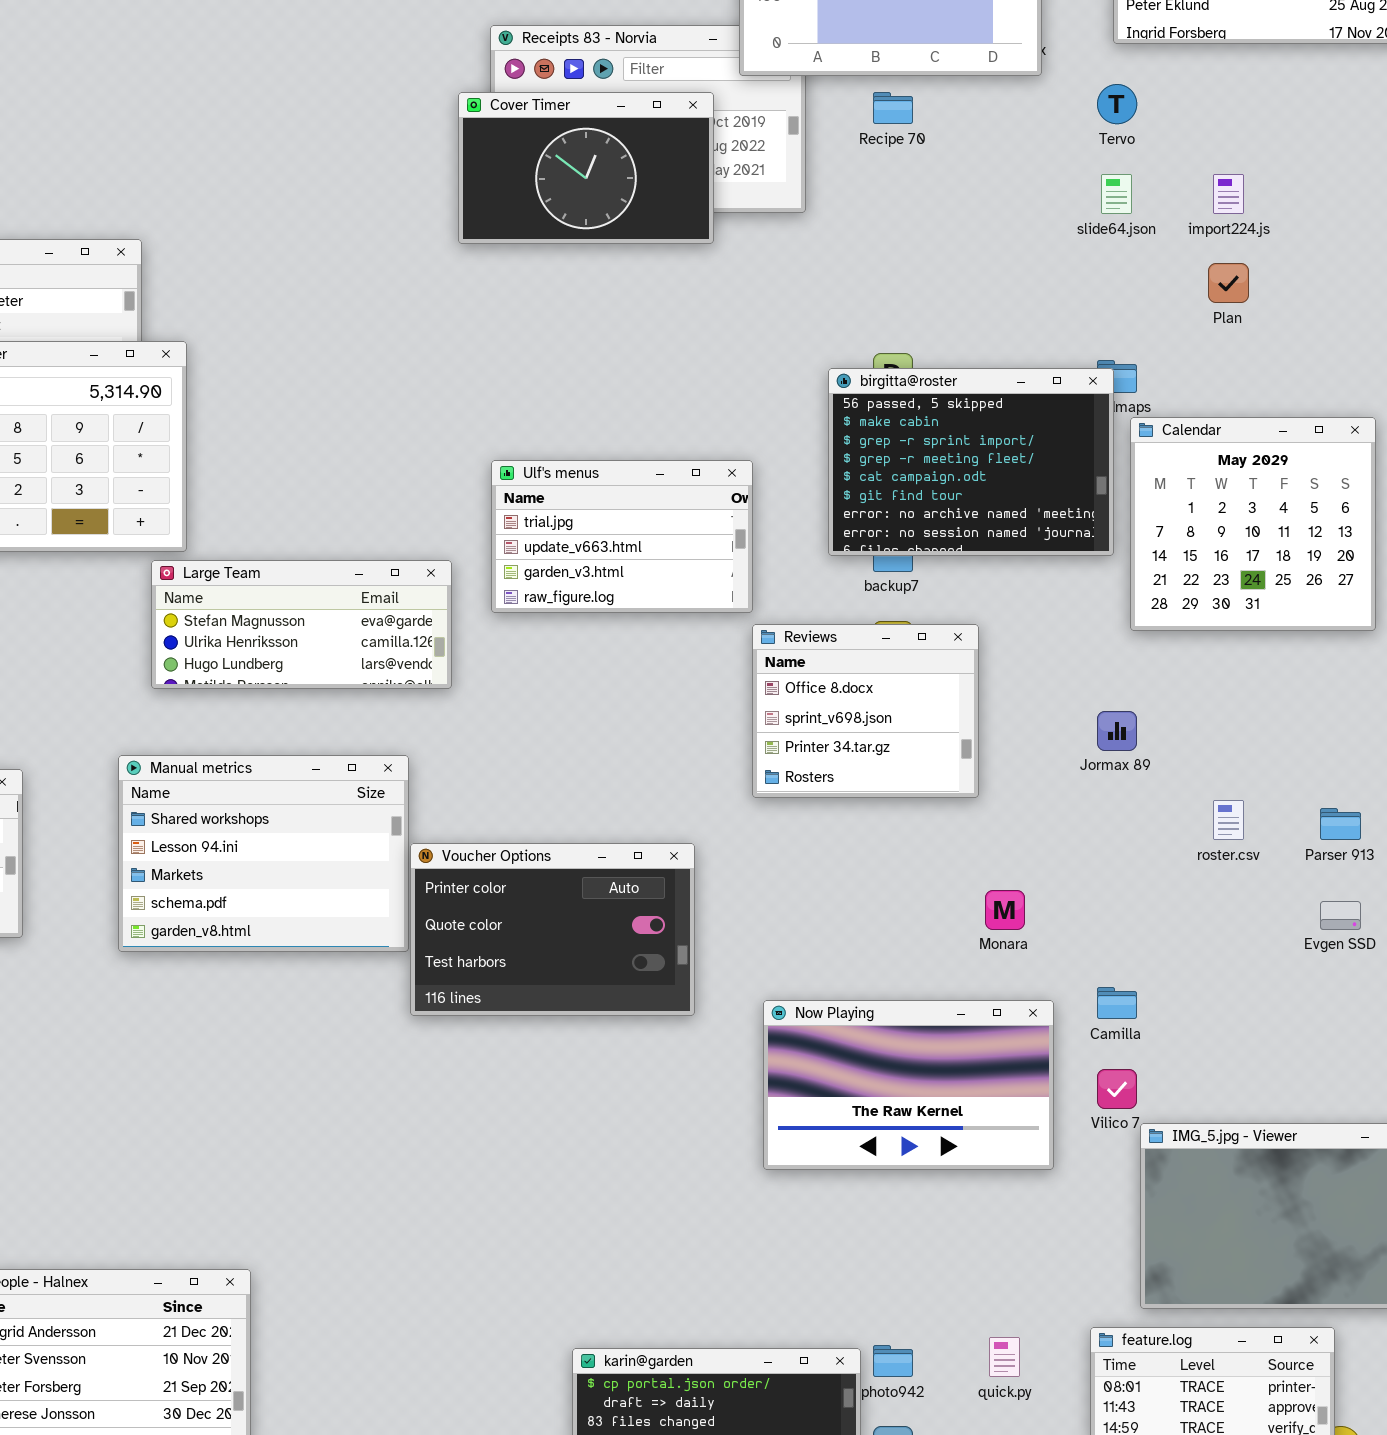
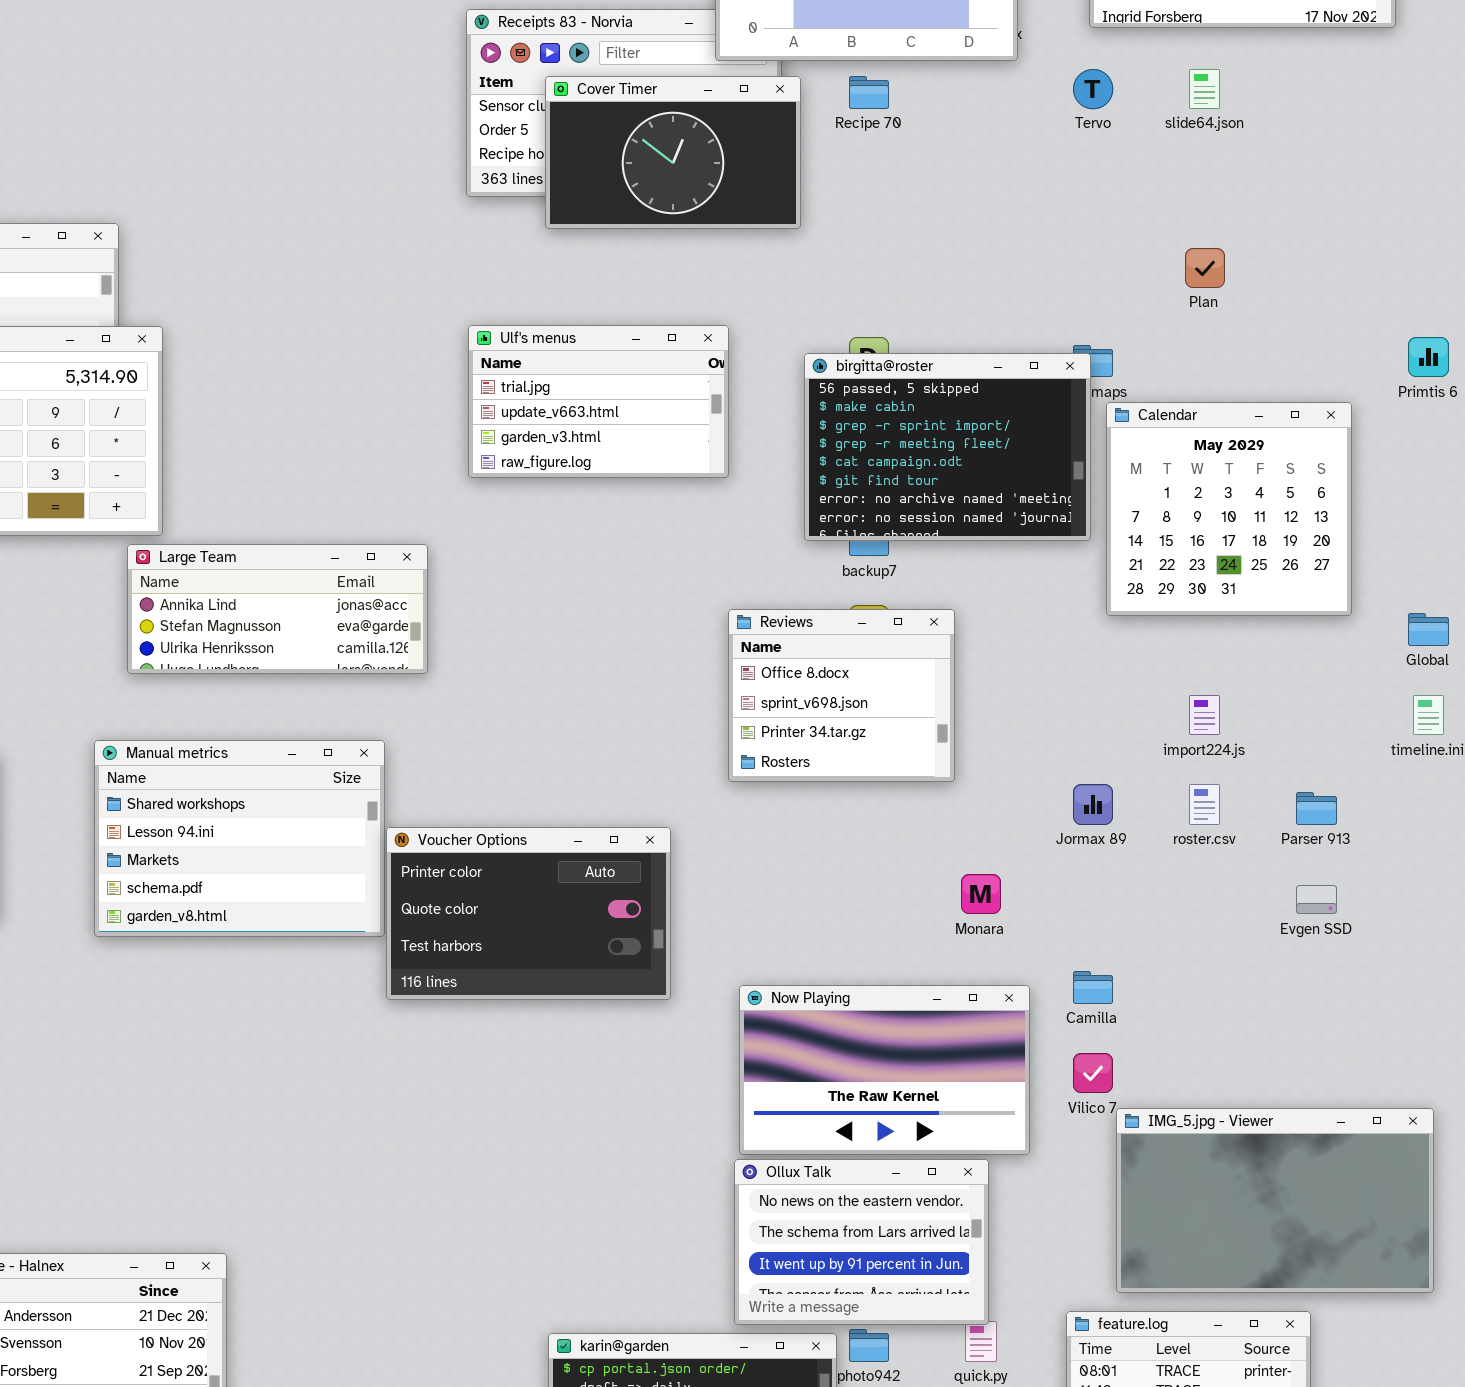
Cover Timer: [458,92,714,244] -> [545,76,801,229], moved
slide64.json: [1101,174,1132,214] -> [1189,69,1220,109], moved
import224.js: [1213,174,1244,214] -> [1189,695,1220,735], moved
Ulf's menus: [491,460,753,613] -> [468,325,729,478], moved
Large Team: [151,560,452,689] -> [127,544,428,674], scrolled up 1 row
Jormax 89: [1097,711,1137,751] -> [1073,784,1113,825], moved
Ollux Talk: none -> [734,1159,989,1325], opened

